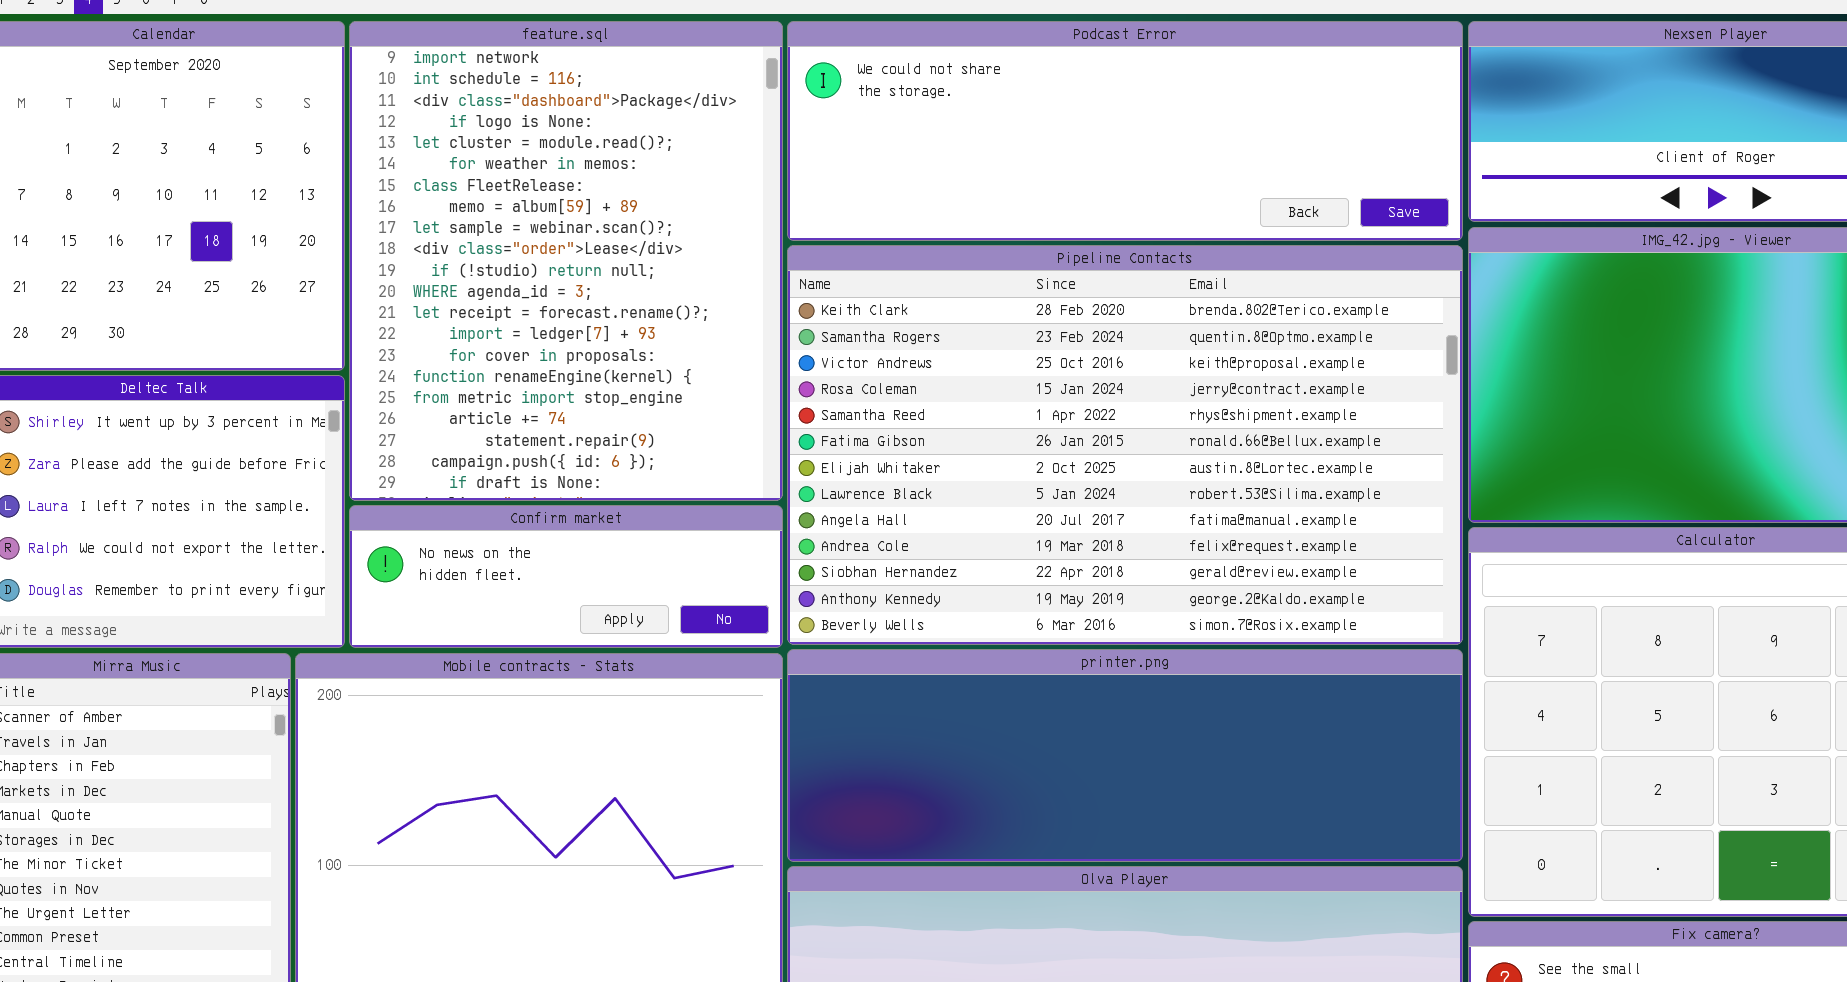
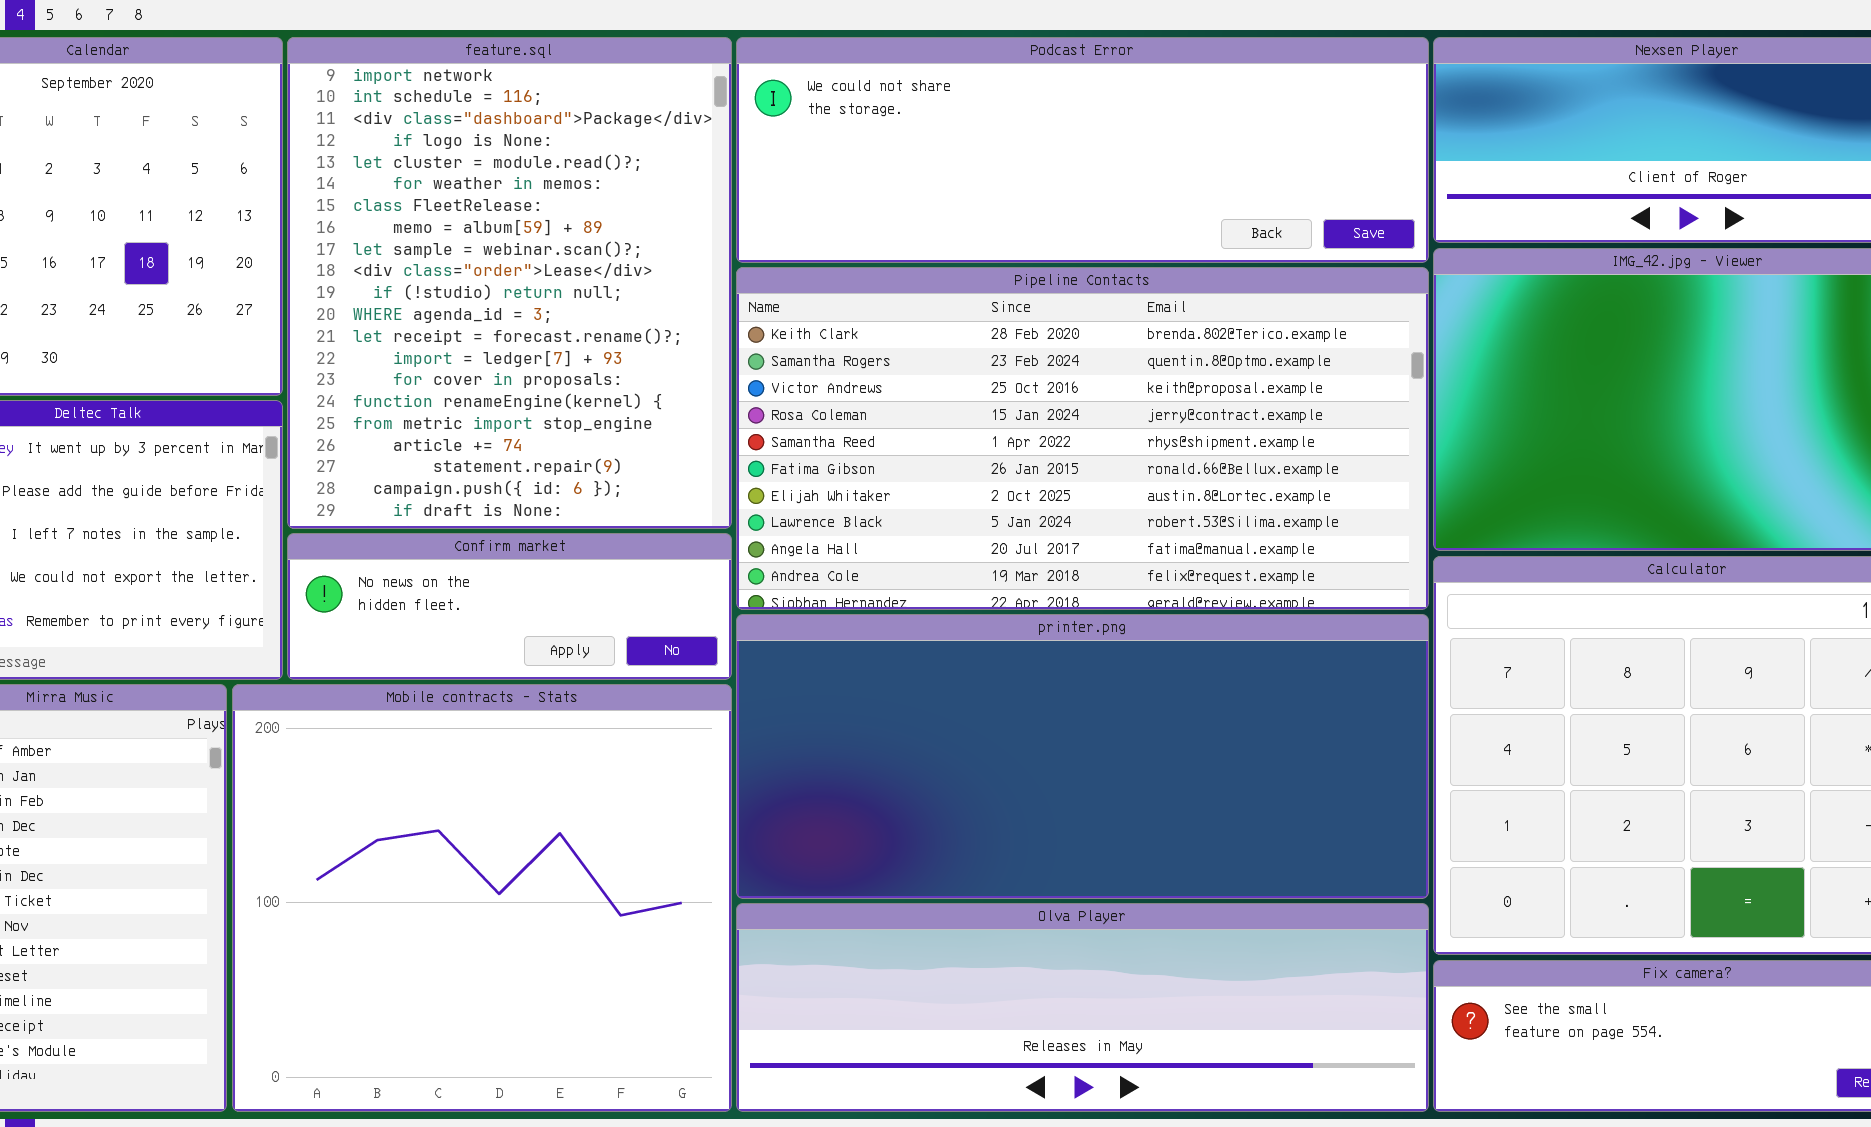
Pipeline Contacts: [787,245,1463,645] -> [736,267,1429,610], resized
printer.png: [787,649,1463,862] -> [736,614,1429,899], resized

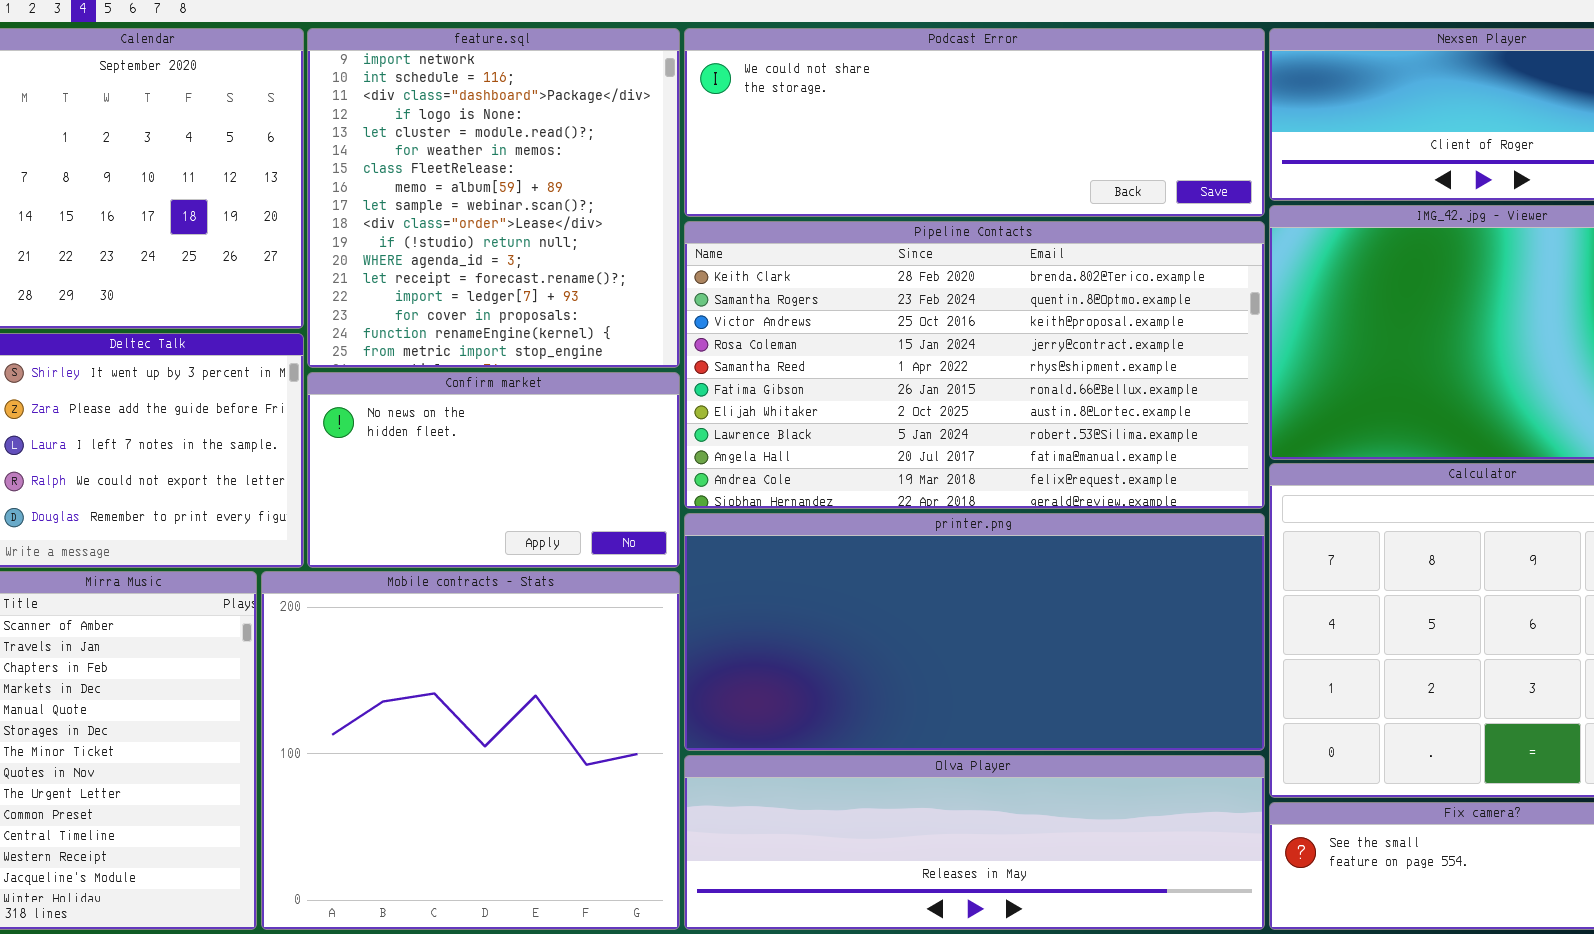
feature.sql: [287,37,732,529] -> [307,28,680,368], resized
Confirm market: [287,533,732,680] -> [307,372,680,568], resized

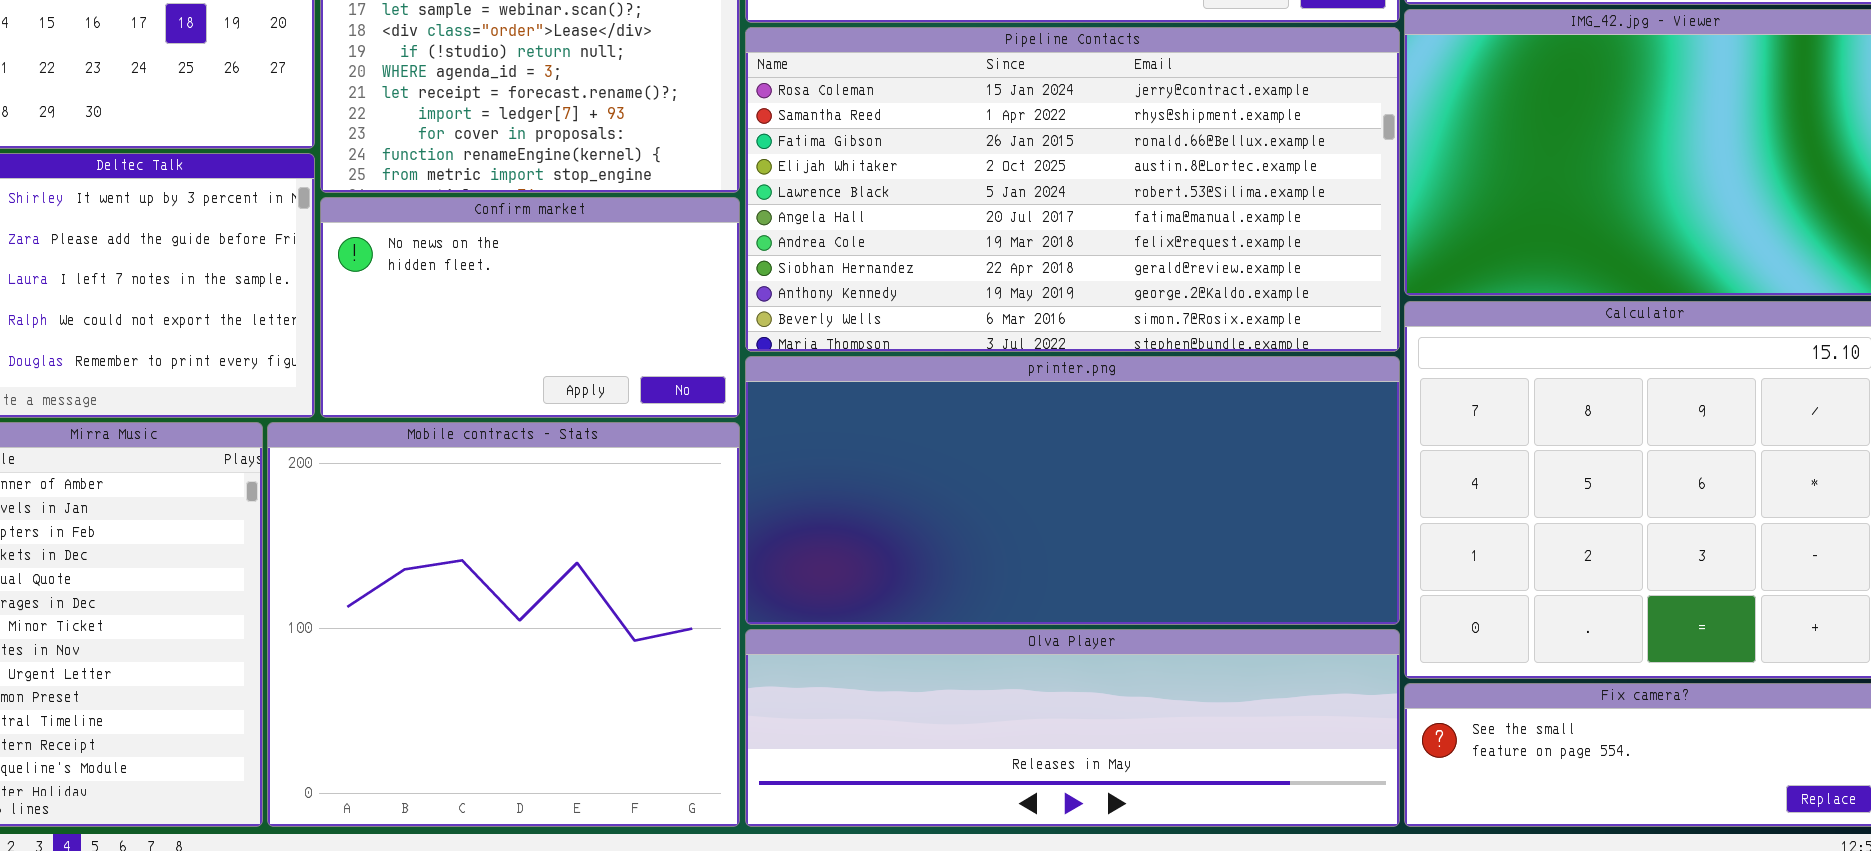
Pipeline Contacts: [684,221,1265,509] -> [745,27,1400,352], scrolled down 3 rows

